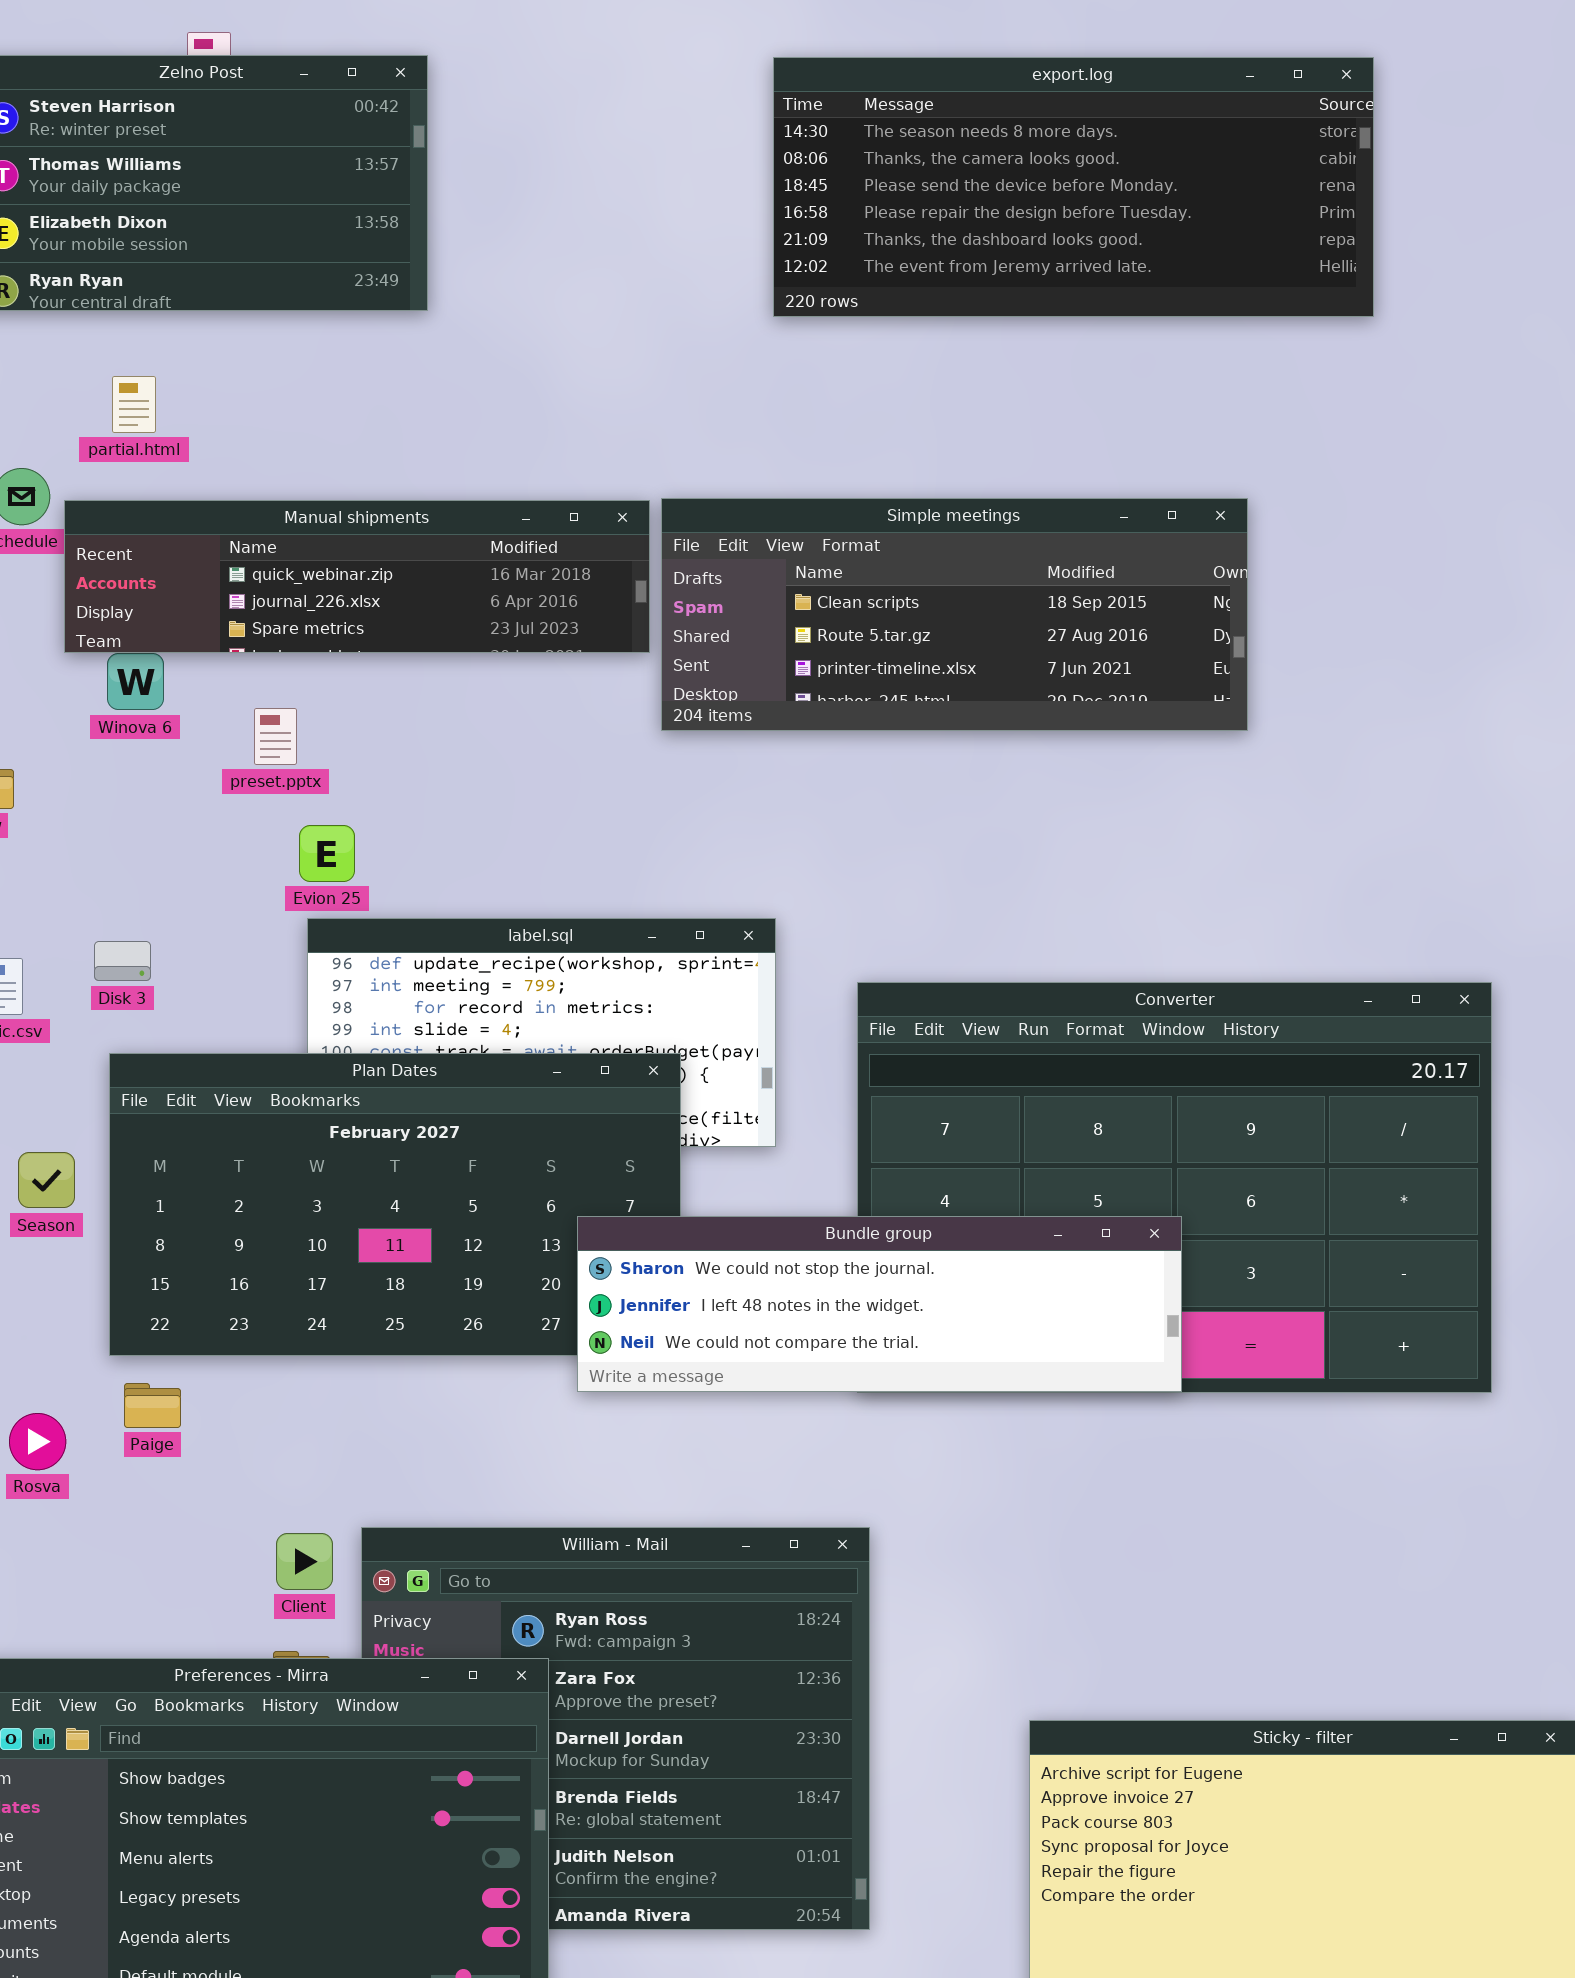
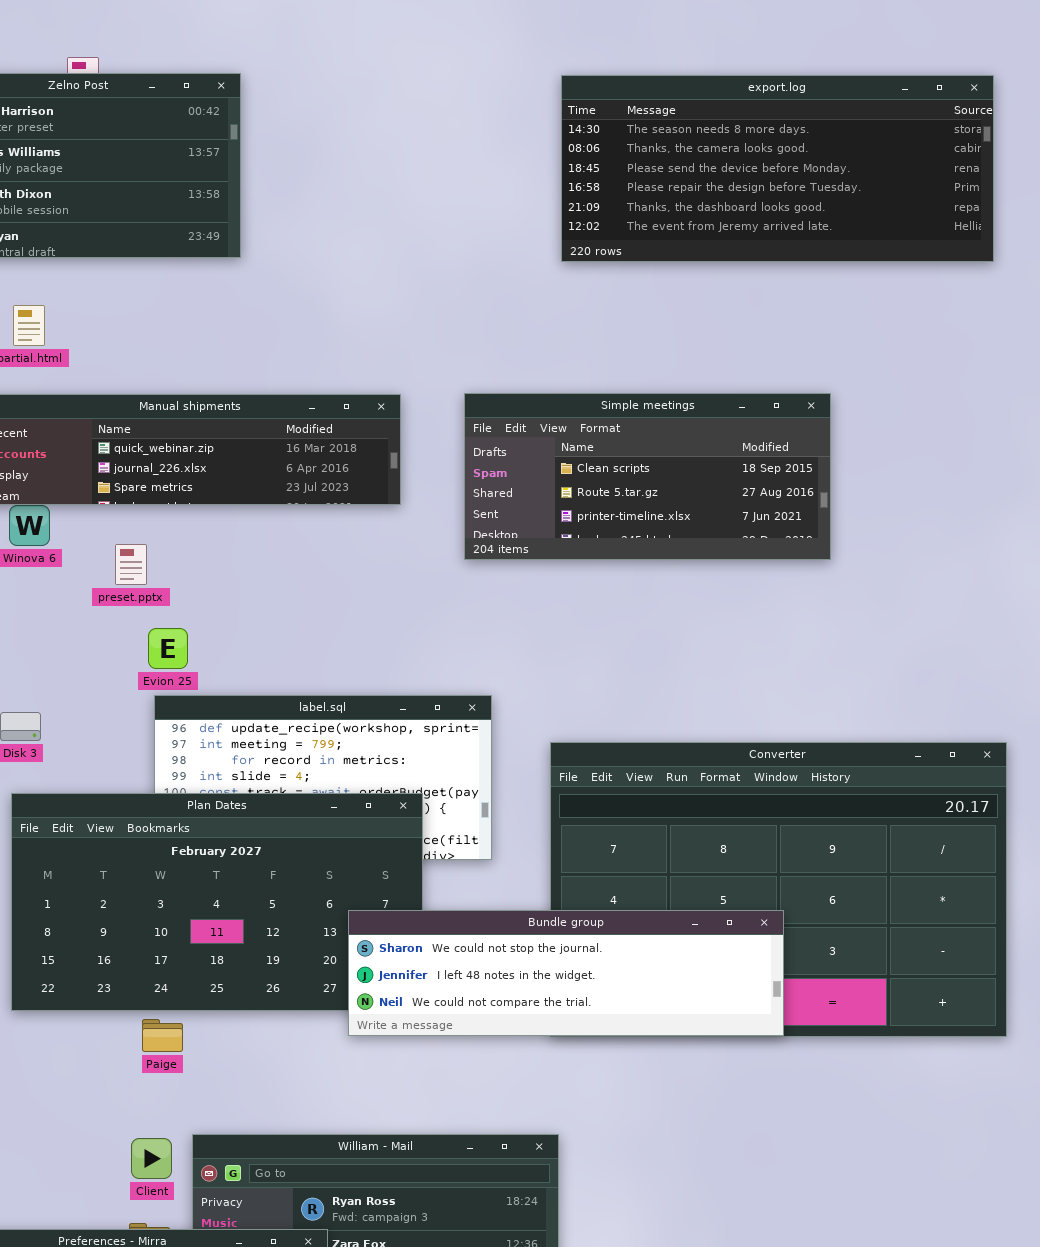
export.log: [773,57,1374,317] -> [561,75,994,262], moved
Simple meetings: [661,498,1248,731] -> [464,393,831,560], resized
Paige: [124,1383,181,1428] -> [142,1019,183,1052], moved

